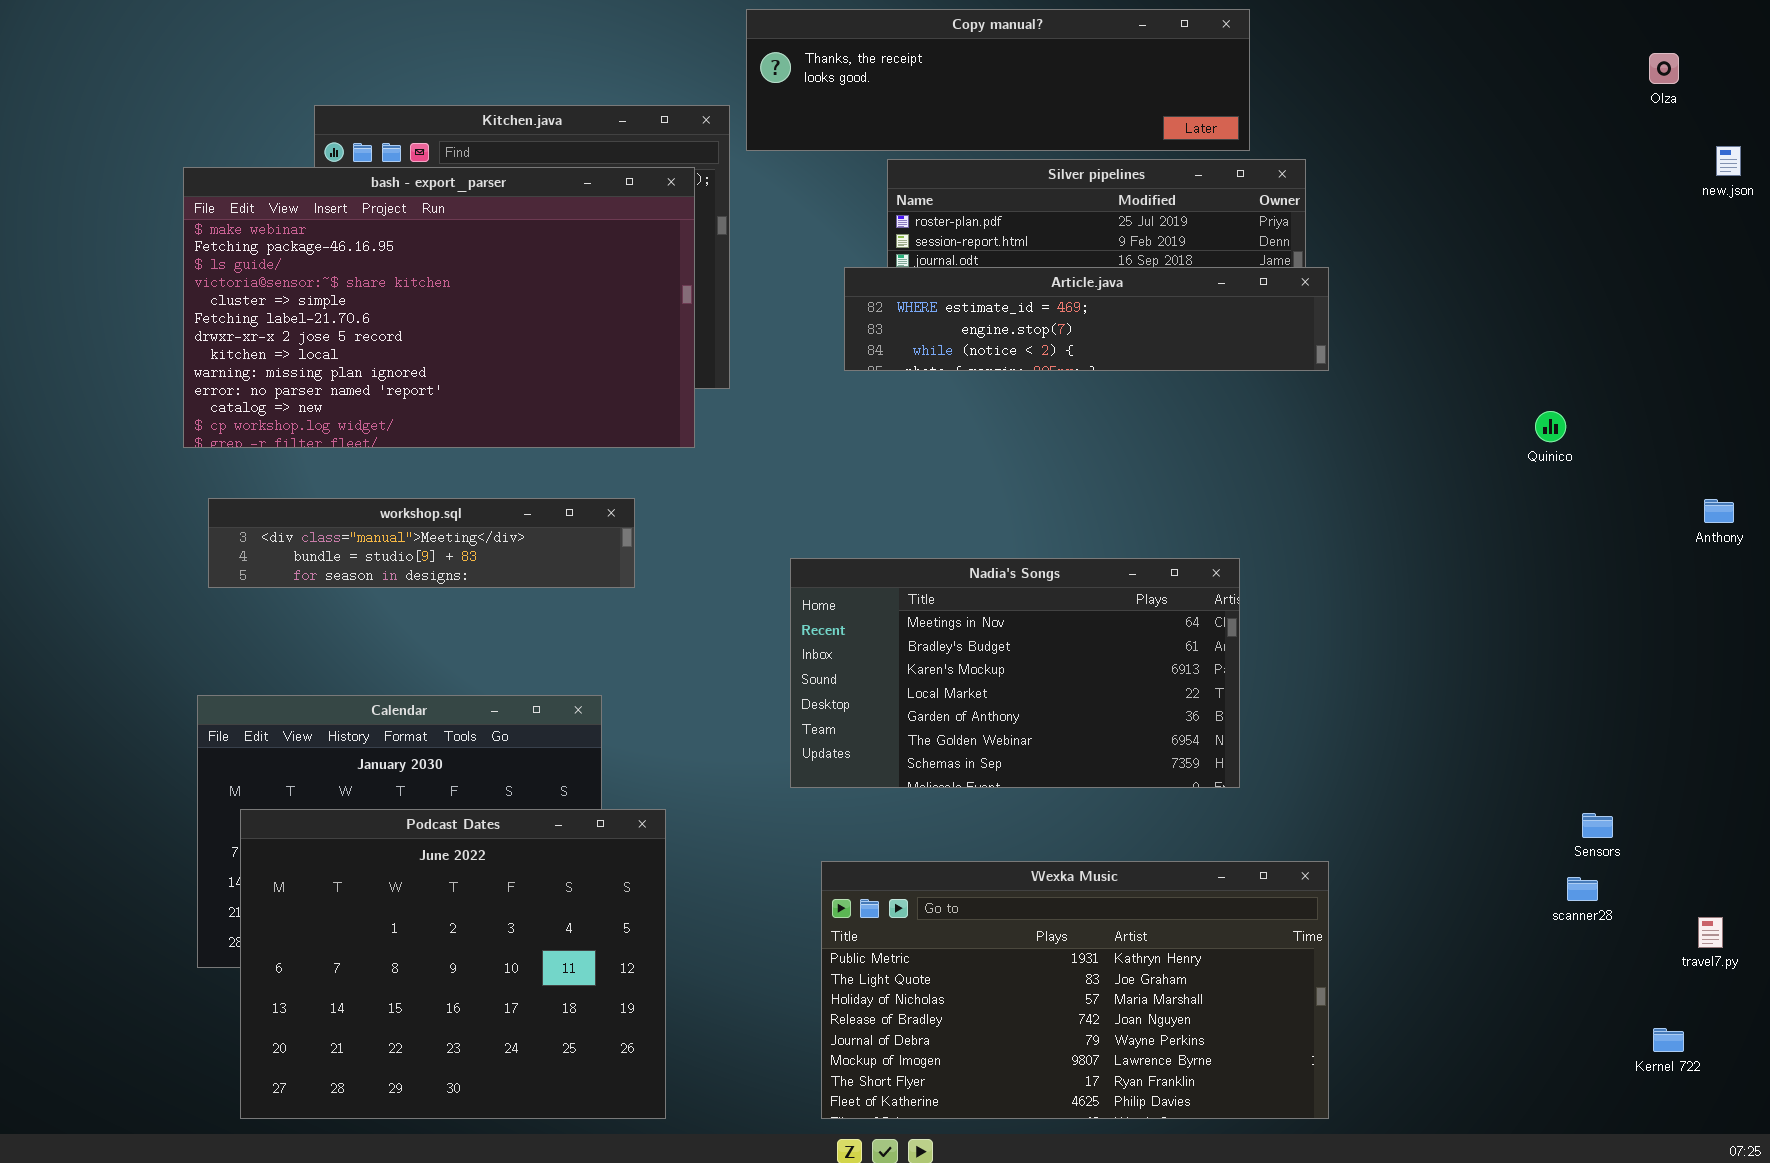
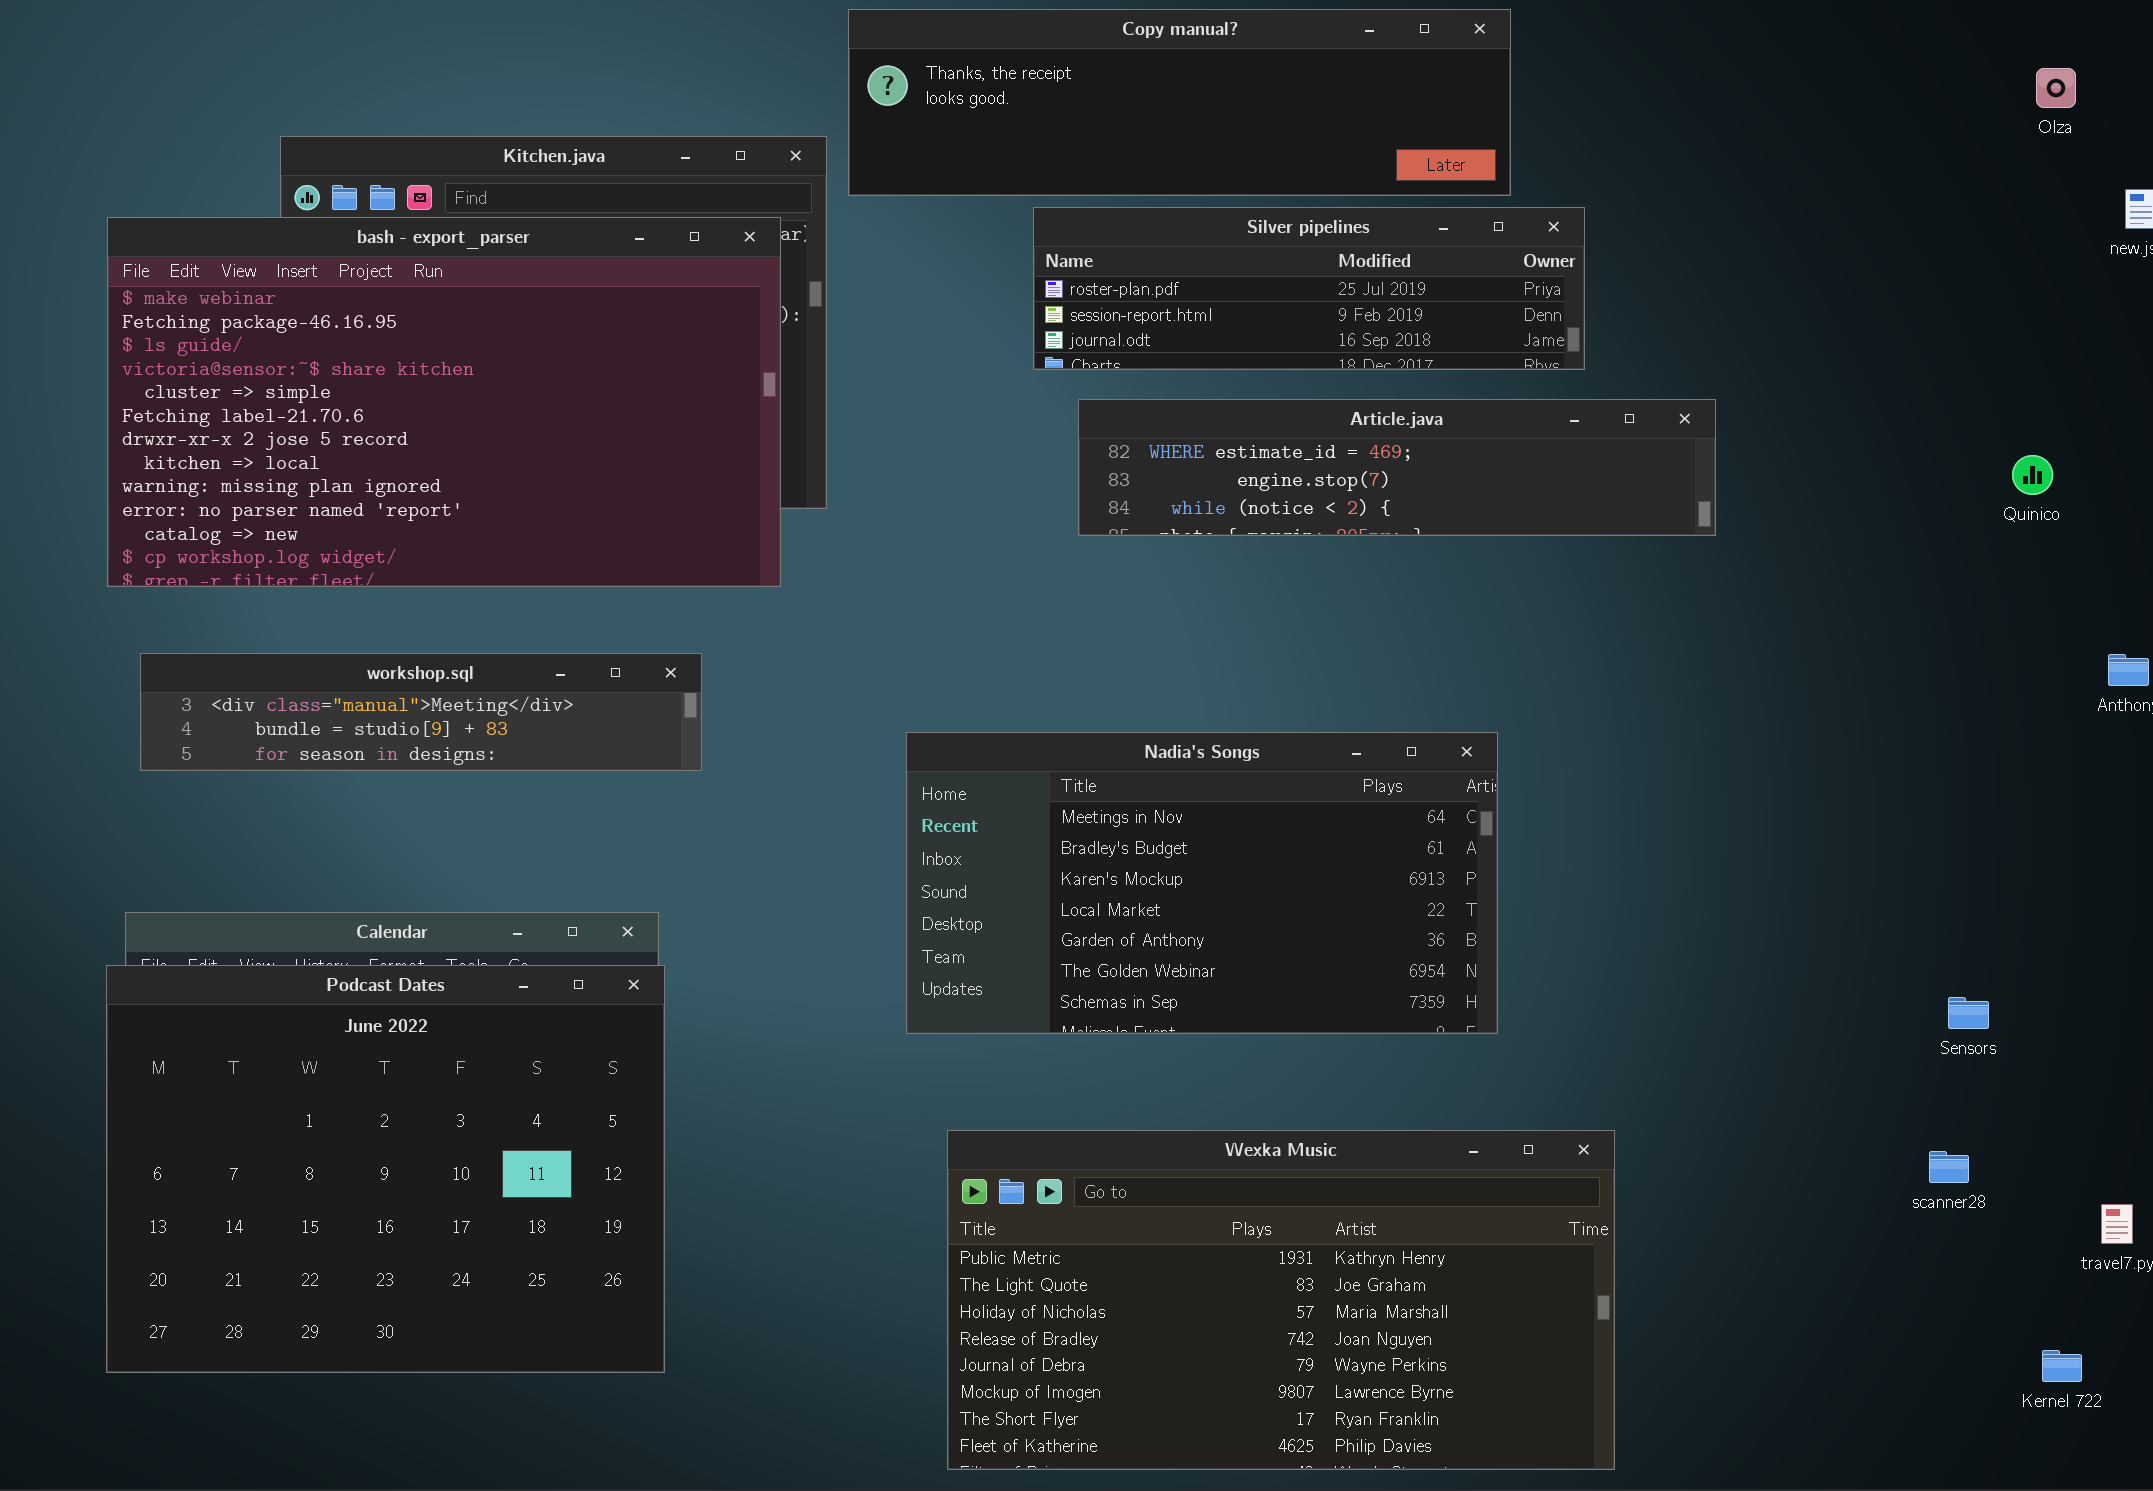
Article.java: [844,267,1329,371] -> [1078,399,1716,536], moved
Quinico: [1535,411,1566,442] -> [2012,455,2053,495], moved
Podcast Dates: [240,809,666,1119] -> [106,965,665,1373], moved
Sensors: [1582,813,1613,838] -> [1948,997,1989,1029], moved

